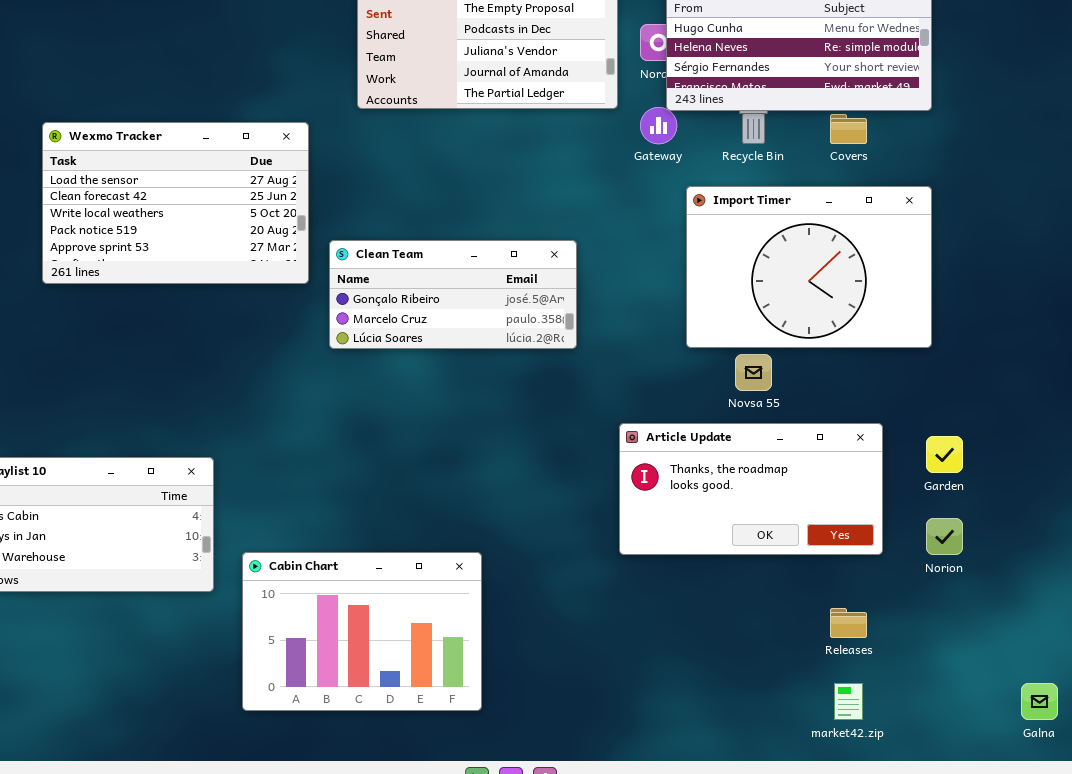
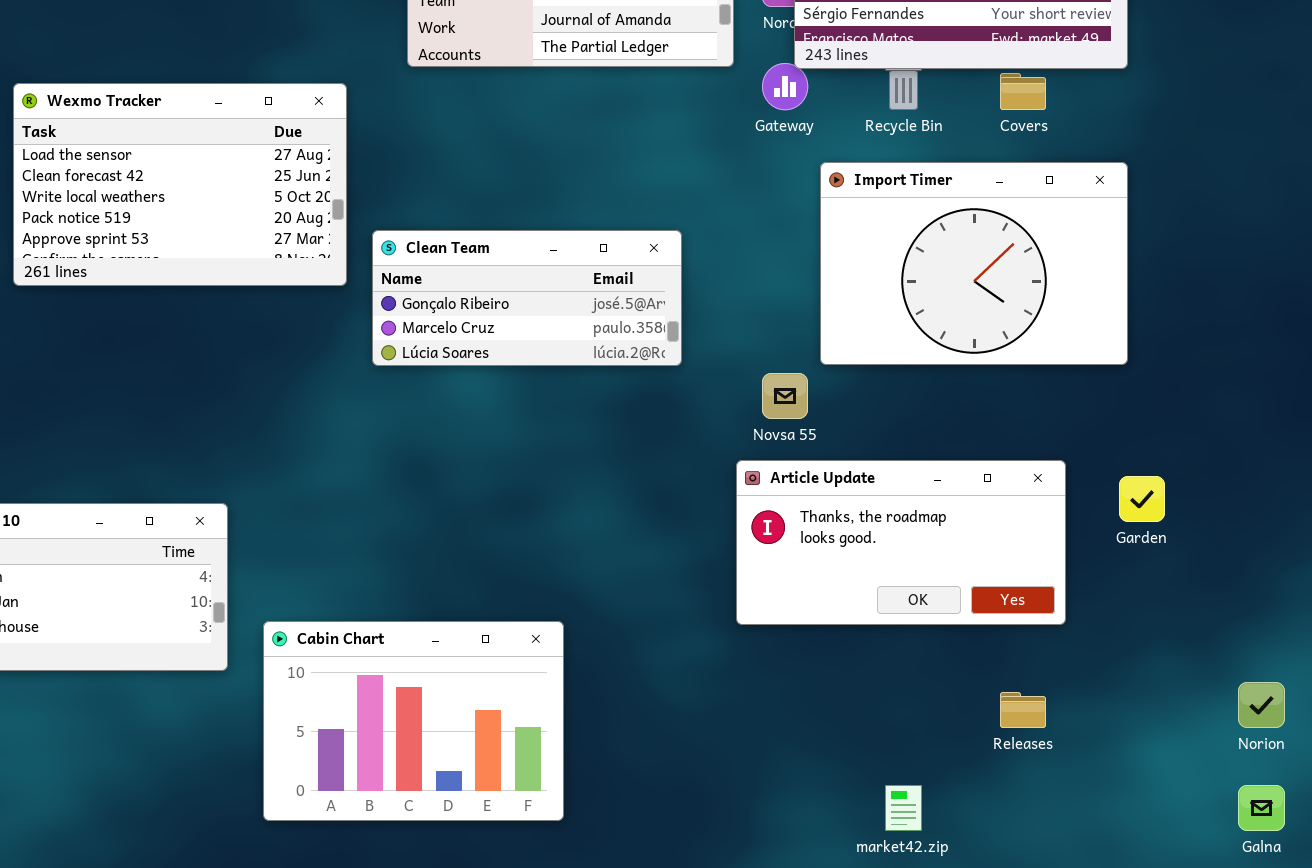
Novsa 55: [735,354,772,391] -> [762,373,808,419], moved
Norion: [926,518,963,555] -> [1238,682,1285,728], moved
market42.zip: [834,683,863,720] -> [885,785,922,831], moved

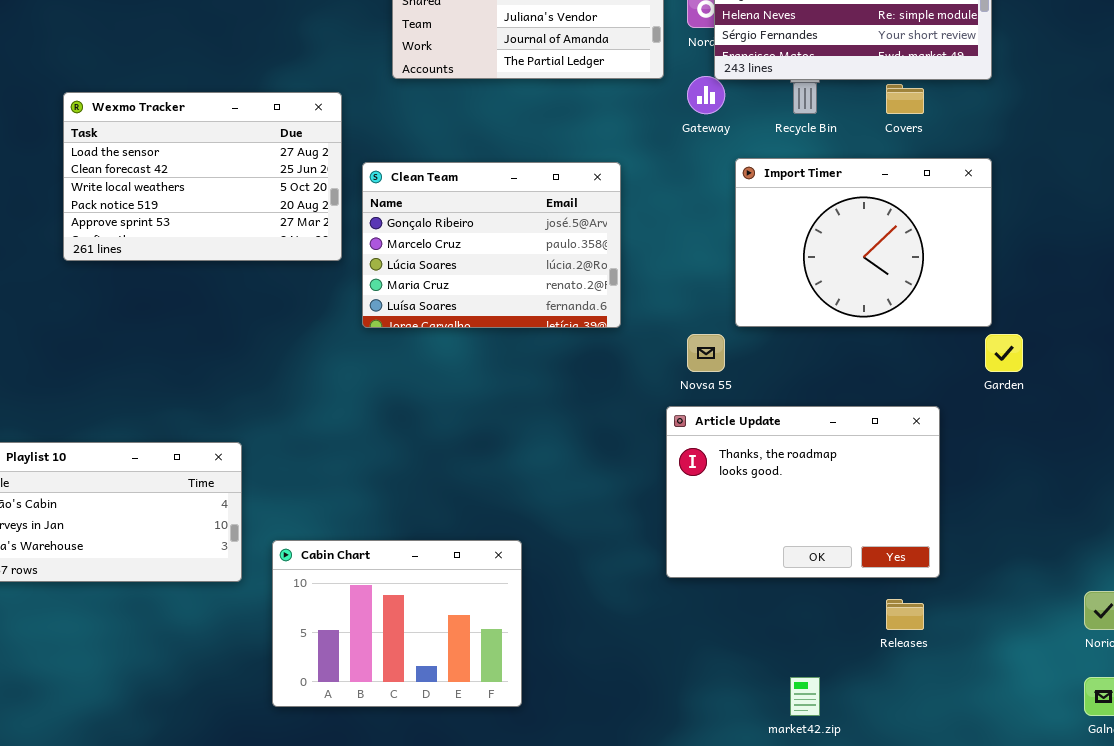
Clean Team: [372,230,682,366] -> [362,162,621,328], resized
Article Update: [736,460,1066,625] -> [666,406,940,578], resized
Garden: [1119,476,1165,522] -> [985,334,1023,372], moved

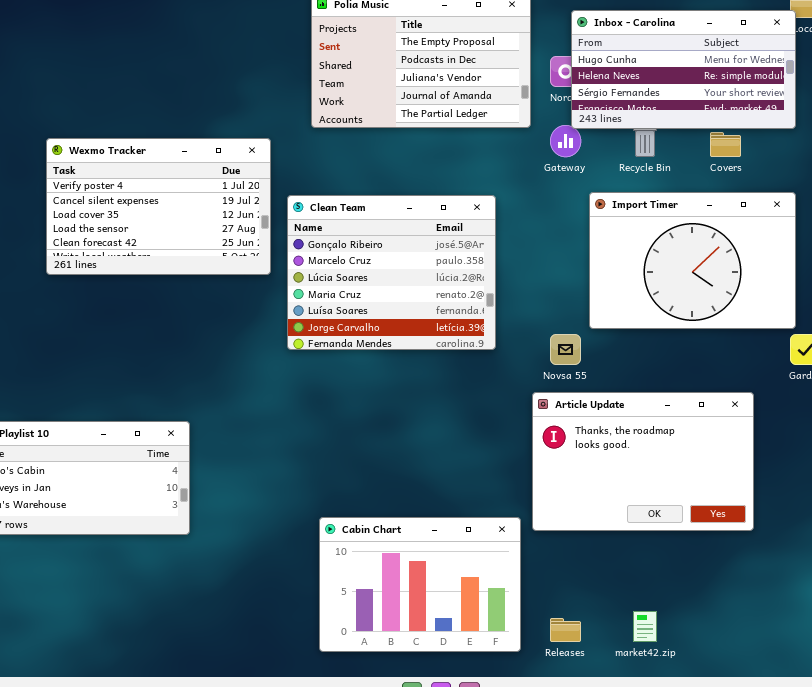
Wexmo Tracker: [63,92,342,261] -> [46,138,271,275], scrolled up 3 rows
Clean Team: [362,162,621,328] -> [287,195,496,350], resized
Cabin Chart: [272,540,522,707] -> [319,517,521,652], moved
Releases: [886,599,924,630] -> [550,618,581,642], moved

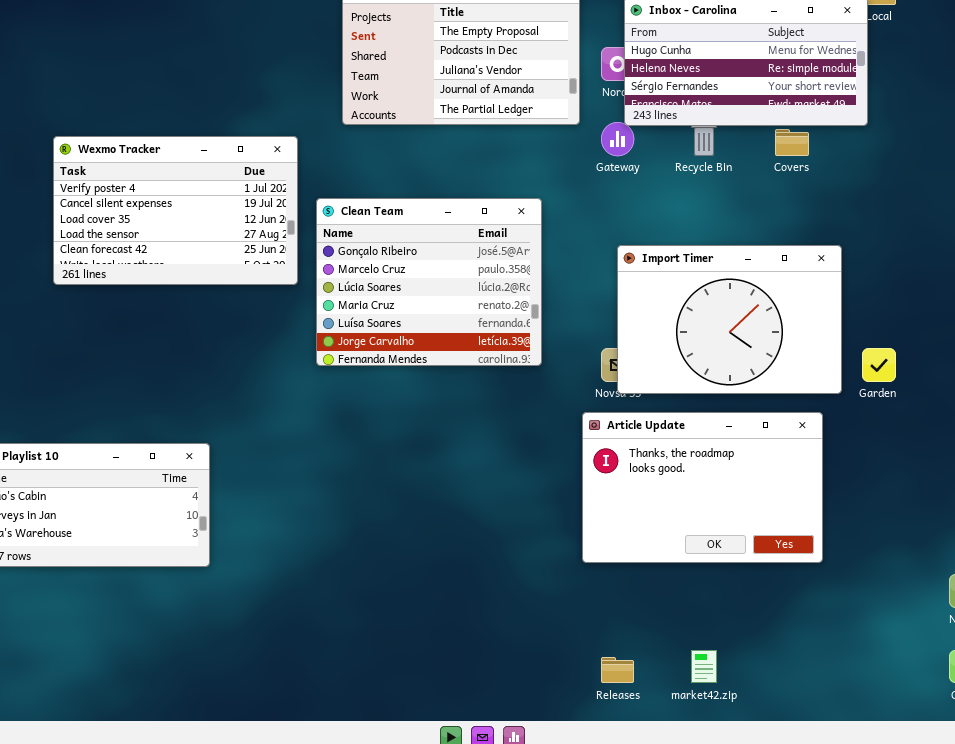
Import Timer: [589,192,796,329] -> [617,245,842,394], moved
Cabin Chart: [319,517,521,652] -> none, closed

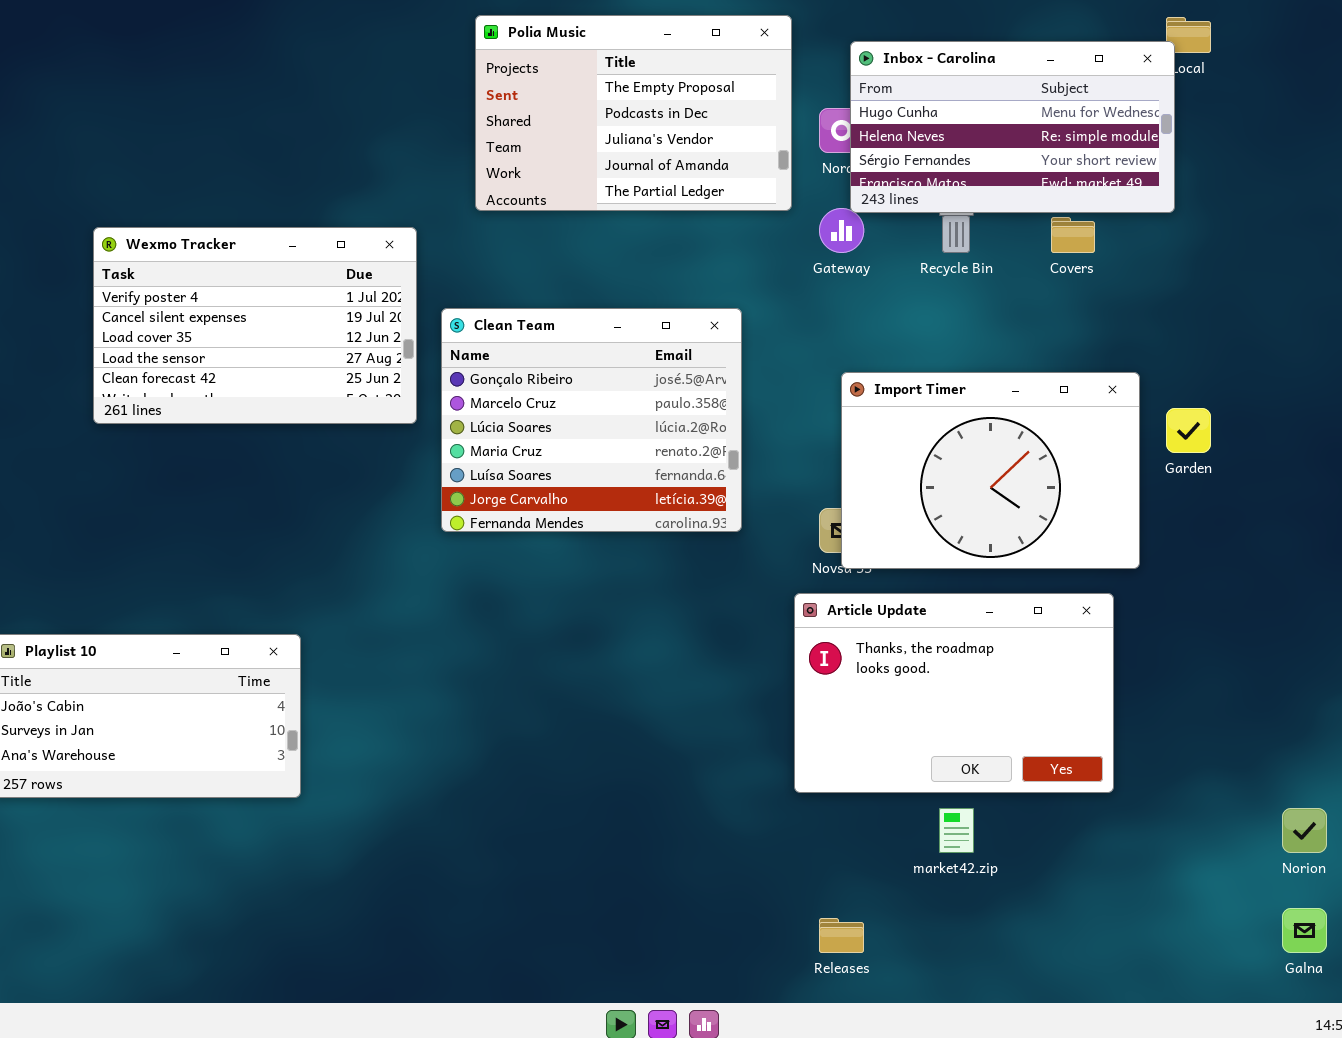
Garden: [862,348,896,382] -> [1166,408,1211,453], moved
market42.zip: [691,650,717,683] -> [939,808,974,853], moved

